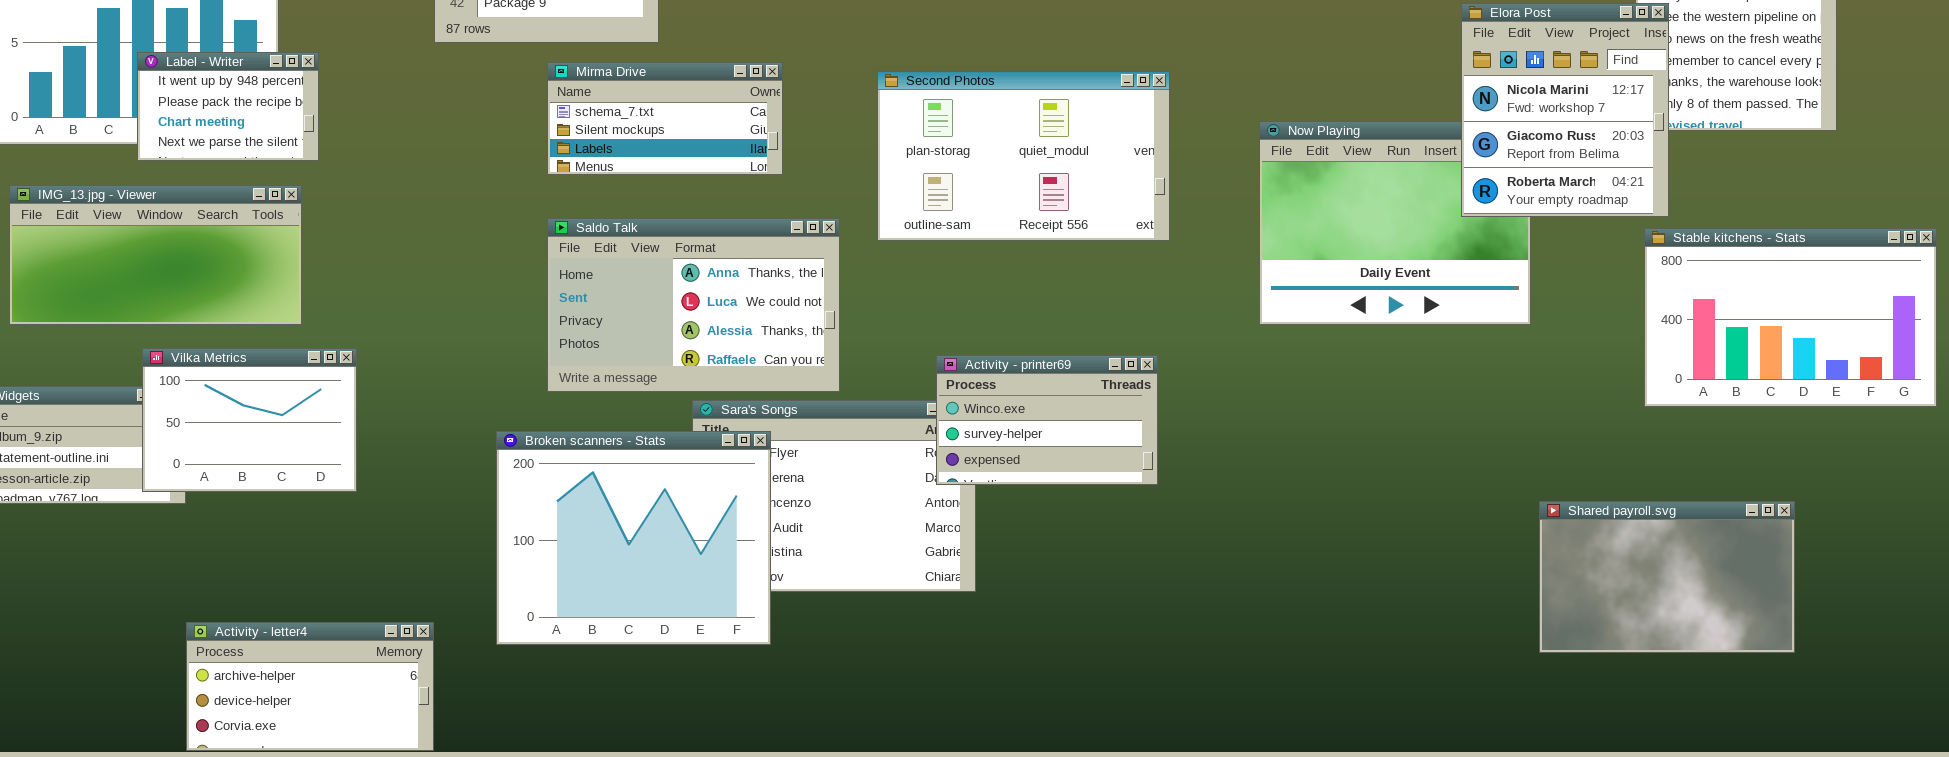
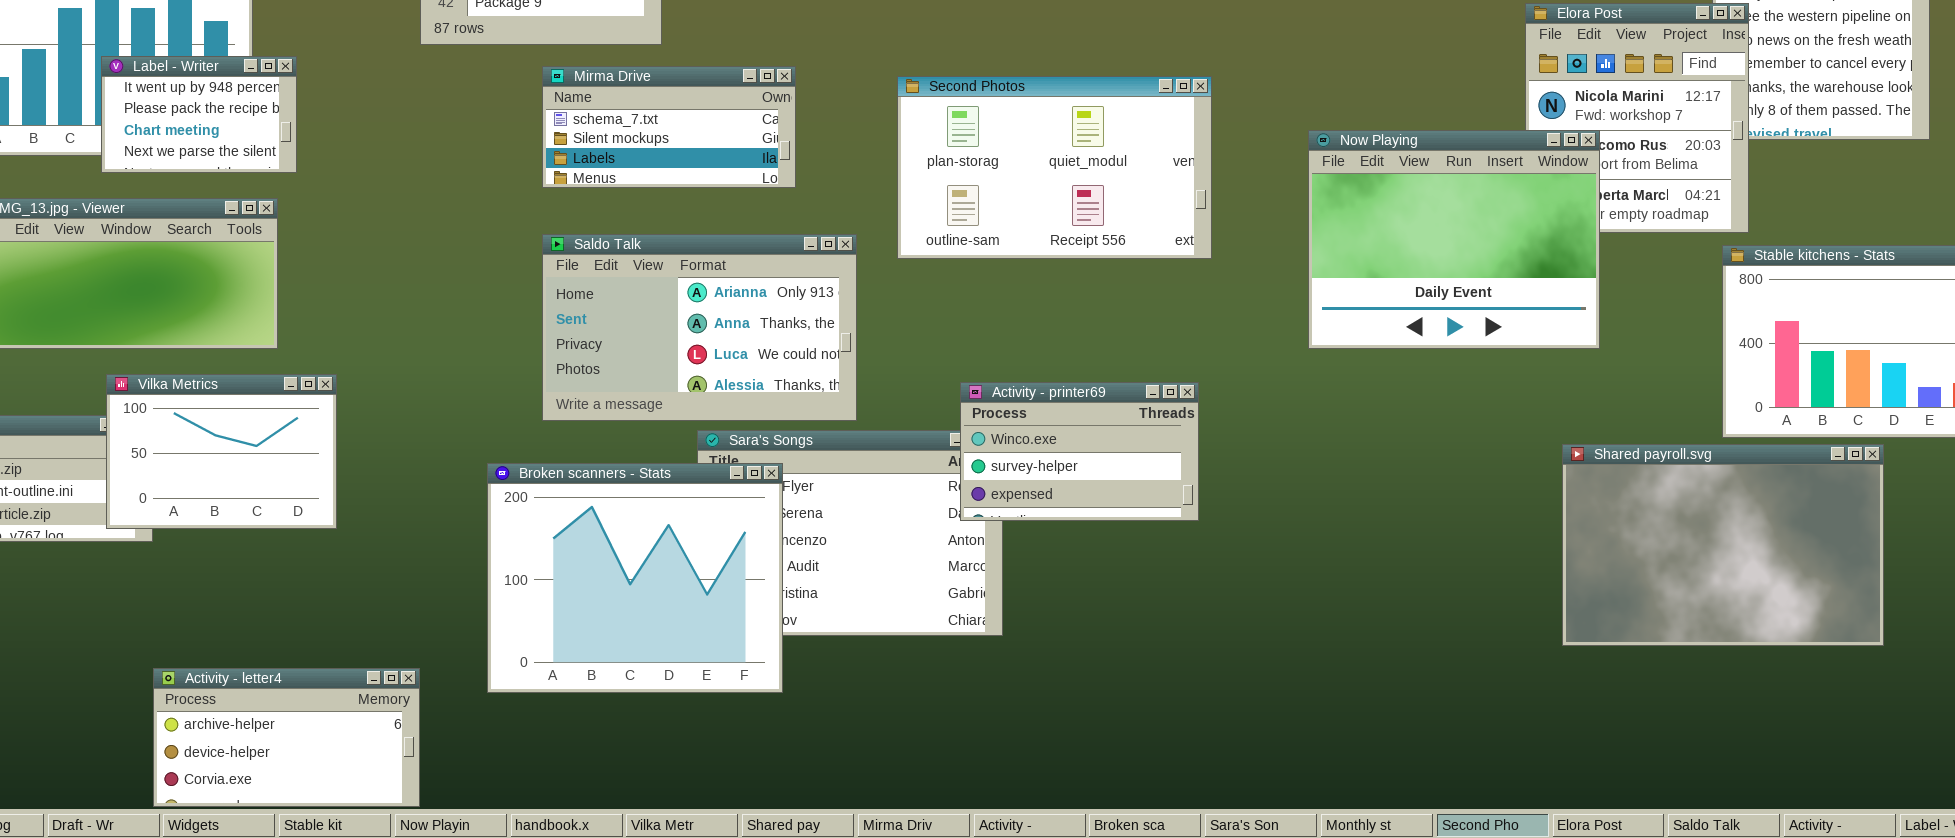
Now Playing: [1259,121,1531,325] -> [1308,130,1600,349], raised
Saldo Talk: [547,218,840,392] -> [542,234,857,421], scrolled up 1 row
Shared payroll.svg: [1539,501,1795,653] -> [1562,444,1884,646], moved, resized

